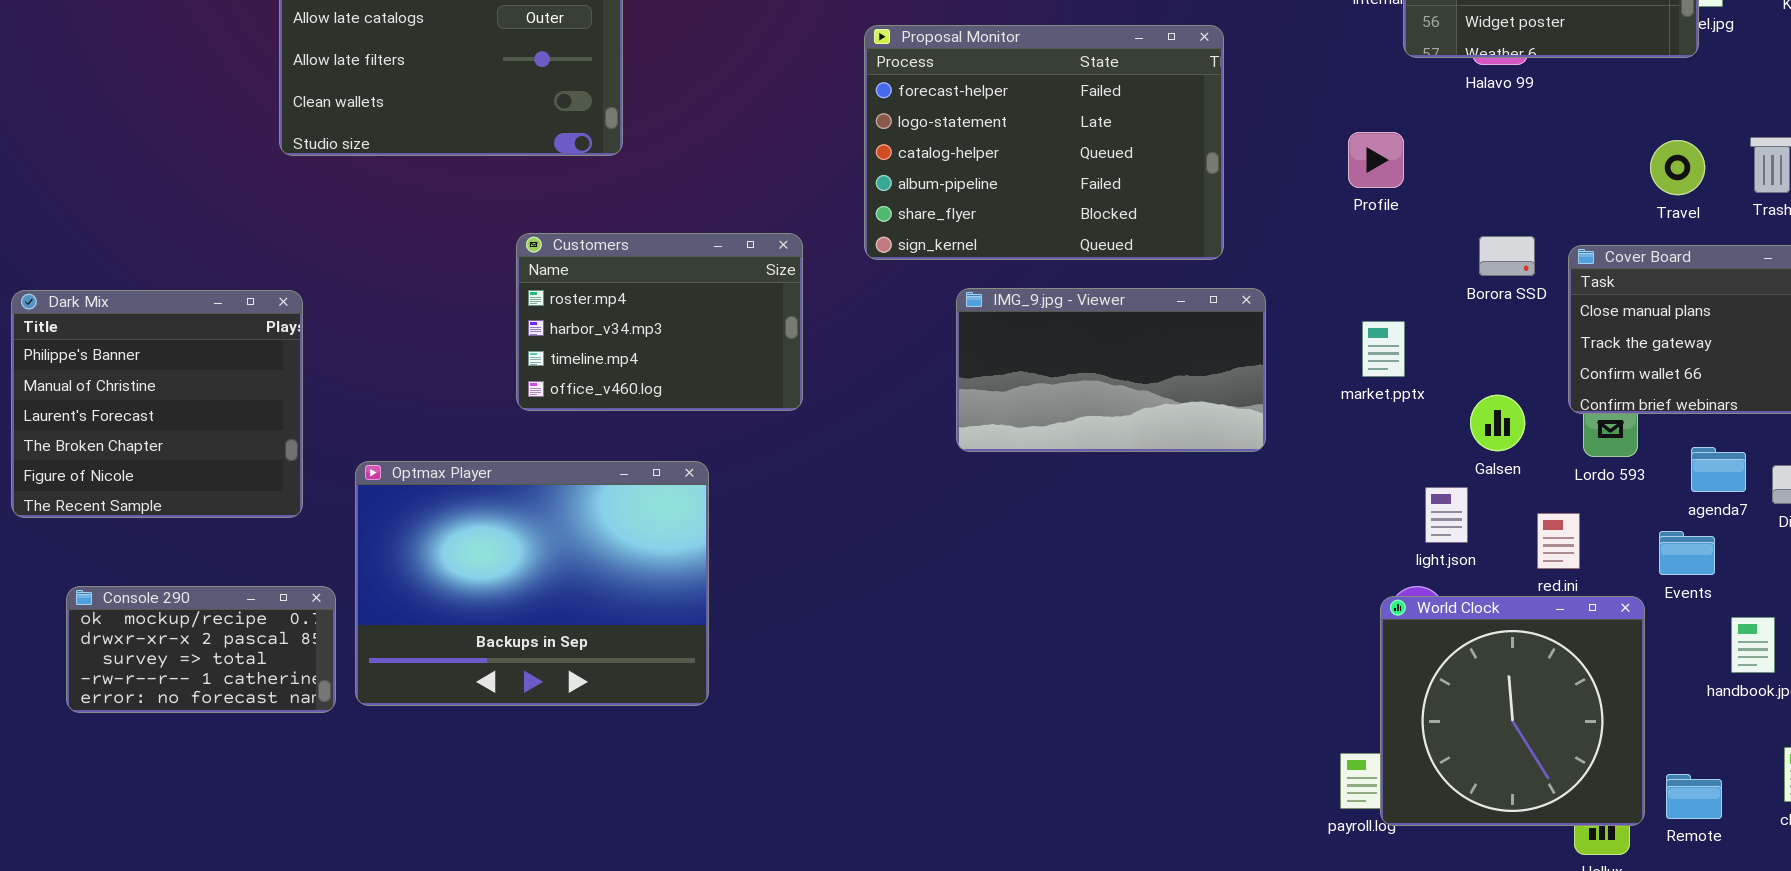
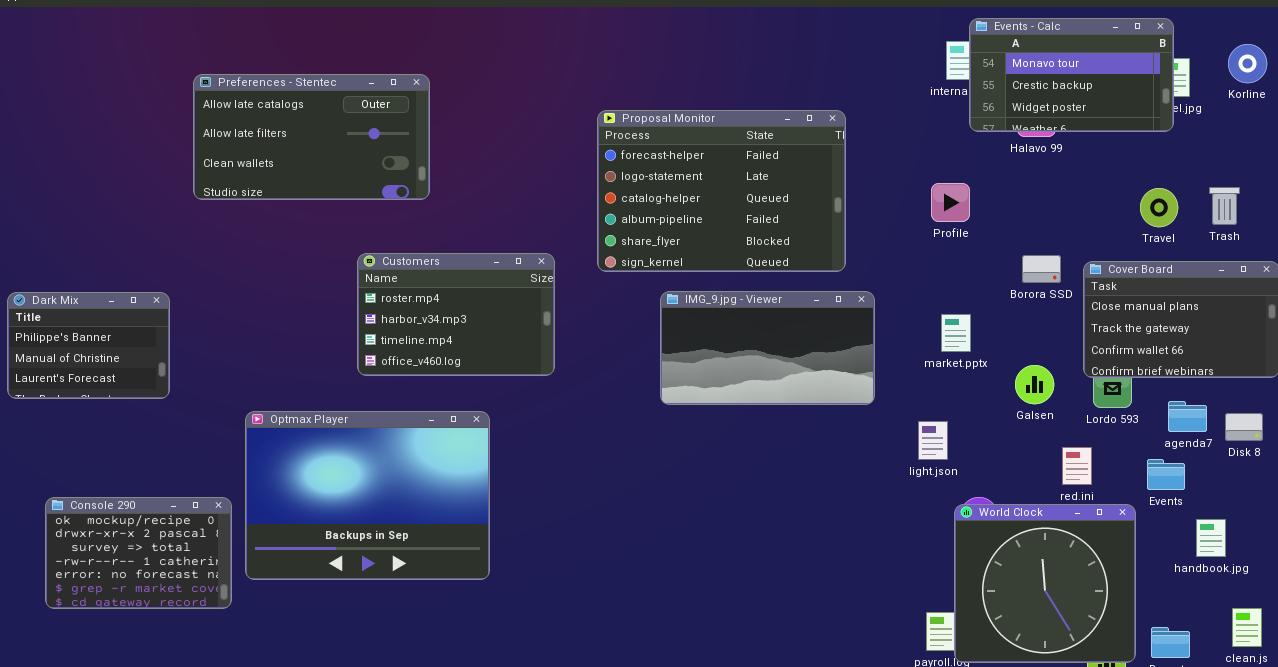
Dark Mix: [11,290,303,518] -> [7,292,170,399], resized
light.json: [1425,487,1468,543] -> [918,421,948,460], moved
Console 290: [66,586,336,713] -> [45,497,232,609], resized

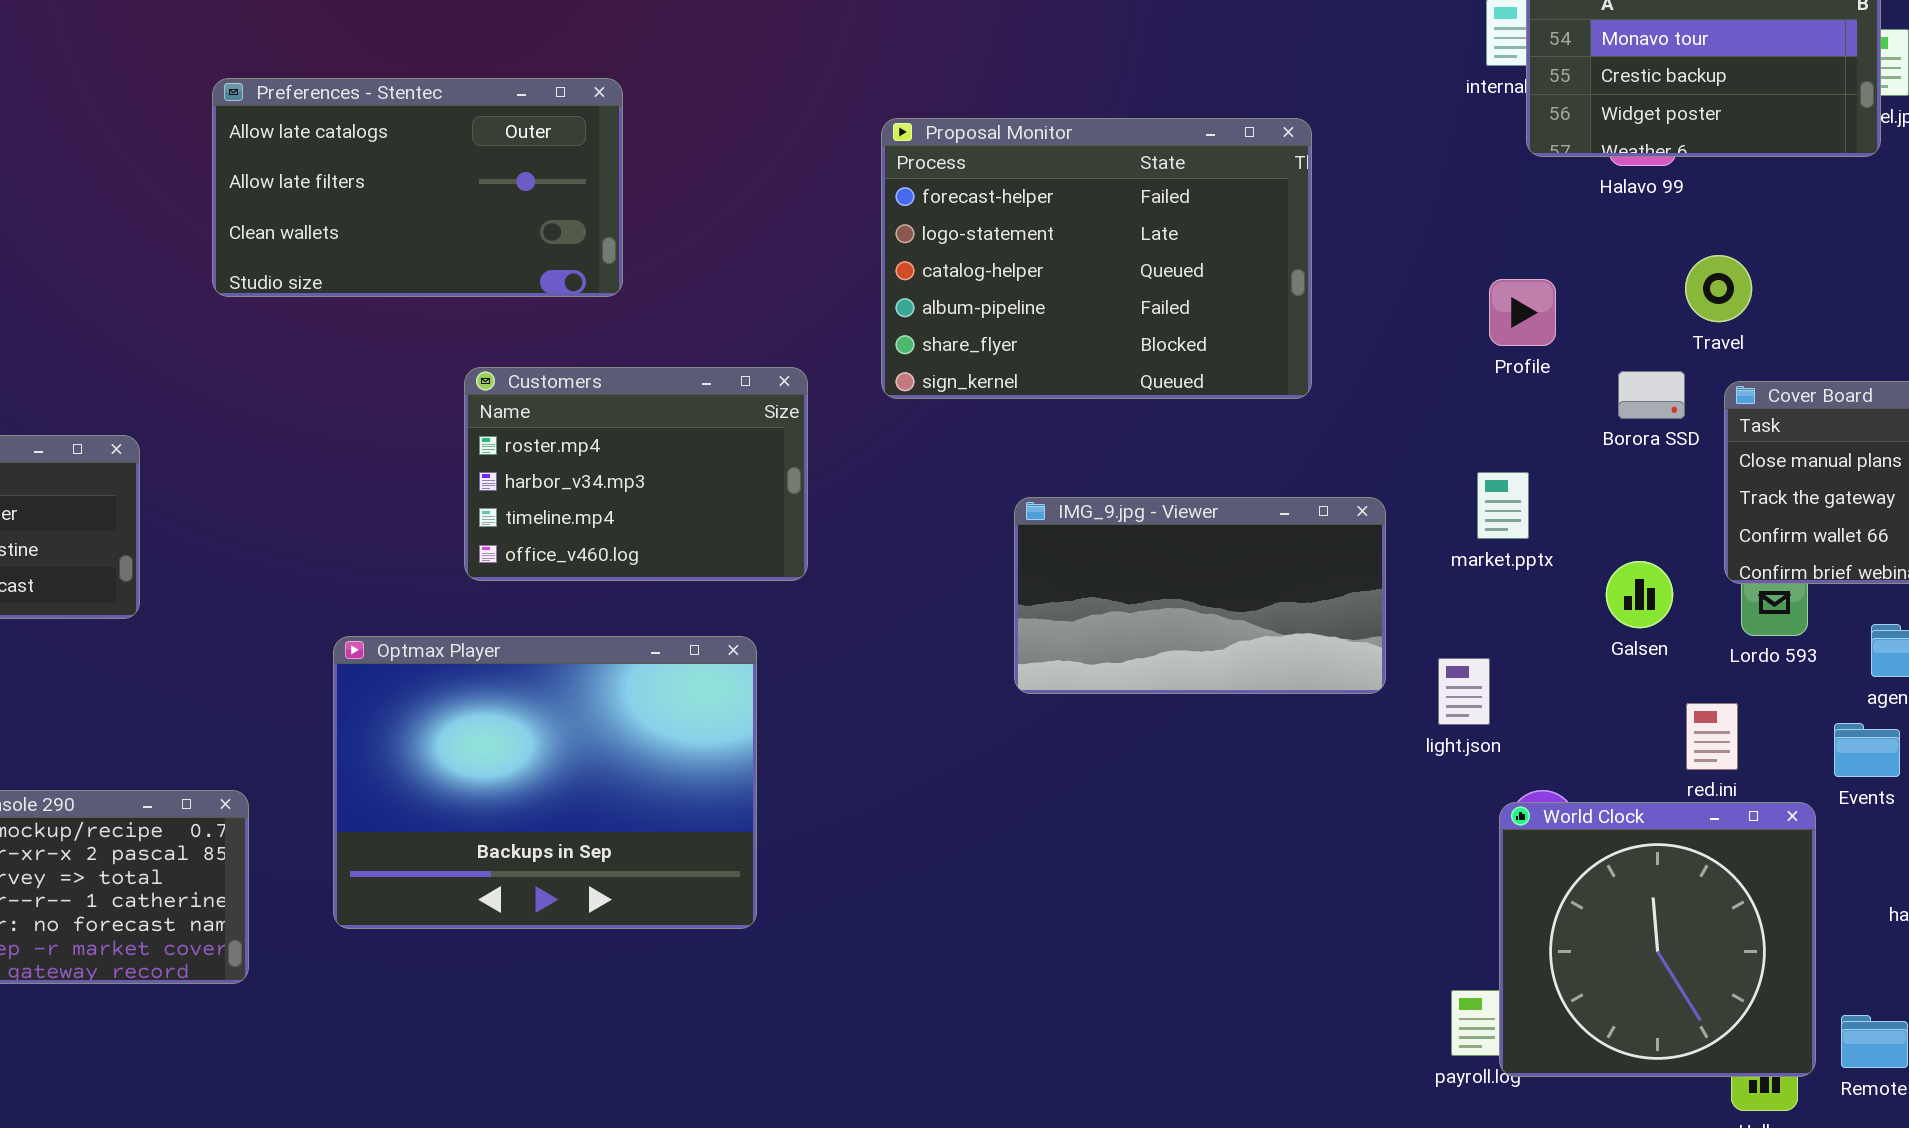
Preferences - Stentec: [193,74,430,200] -> [212,78,623,297], moved
Profile: [931,183,970,222] -> [1489,279,1556,346], moved
Travel: [1140,188,1178,227] -> [1685,255,1752,322], moved
IMG_9.jpg - Viewer: [660,291,875,405] -> [1014,497,1386,694], moved
Optmax Player: [245,411,490,580] -> [333,636,757,929], moved

